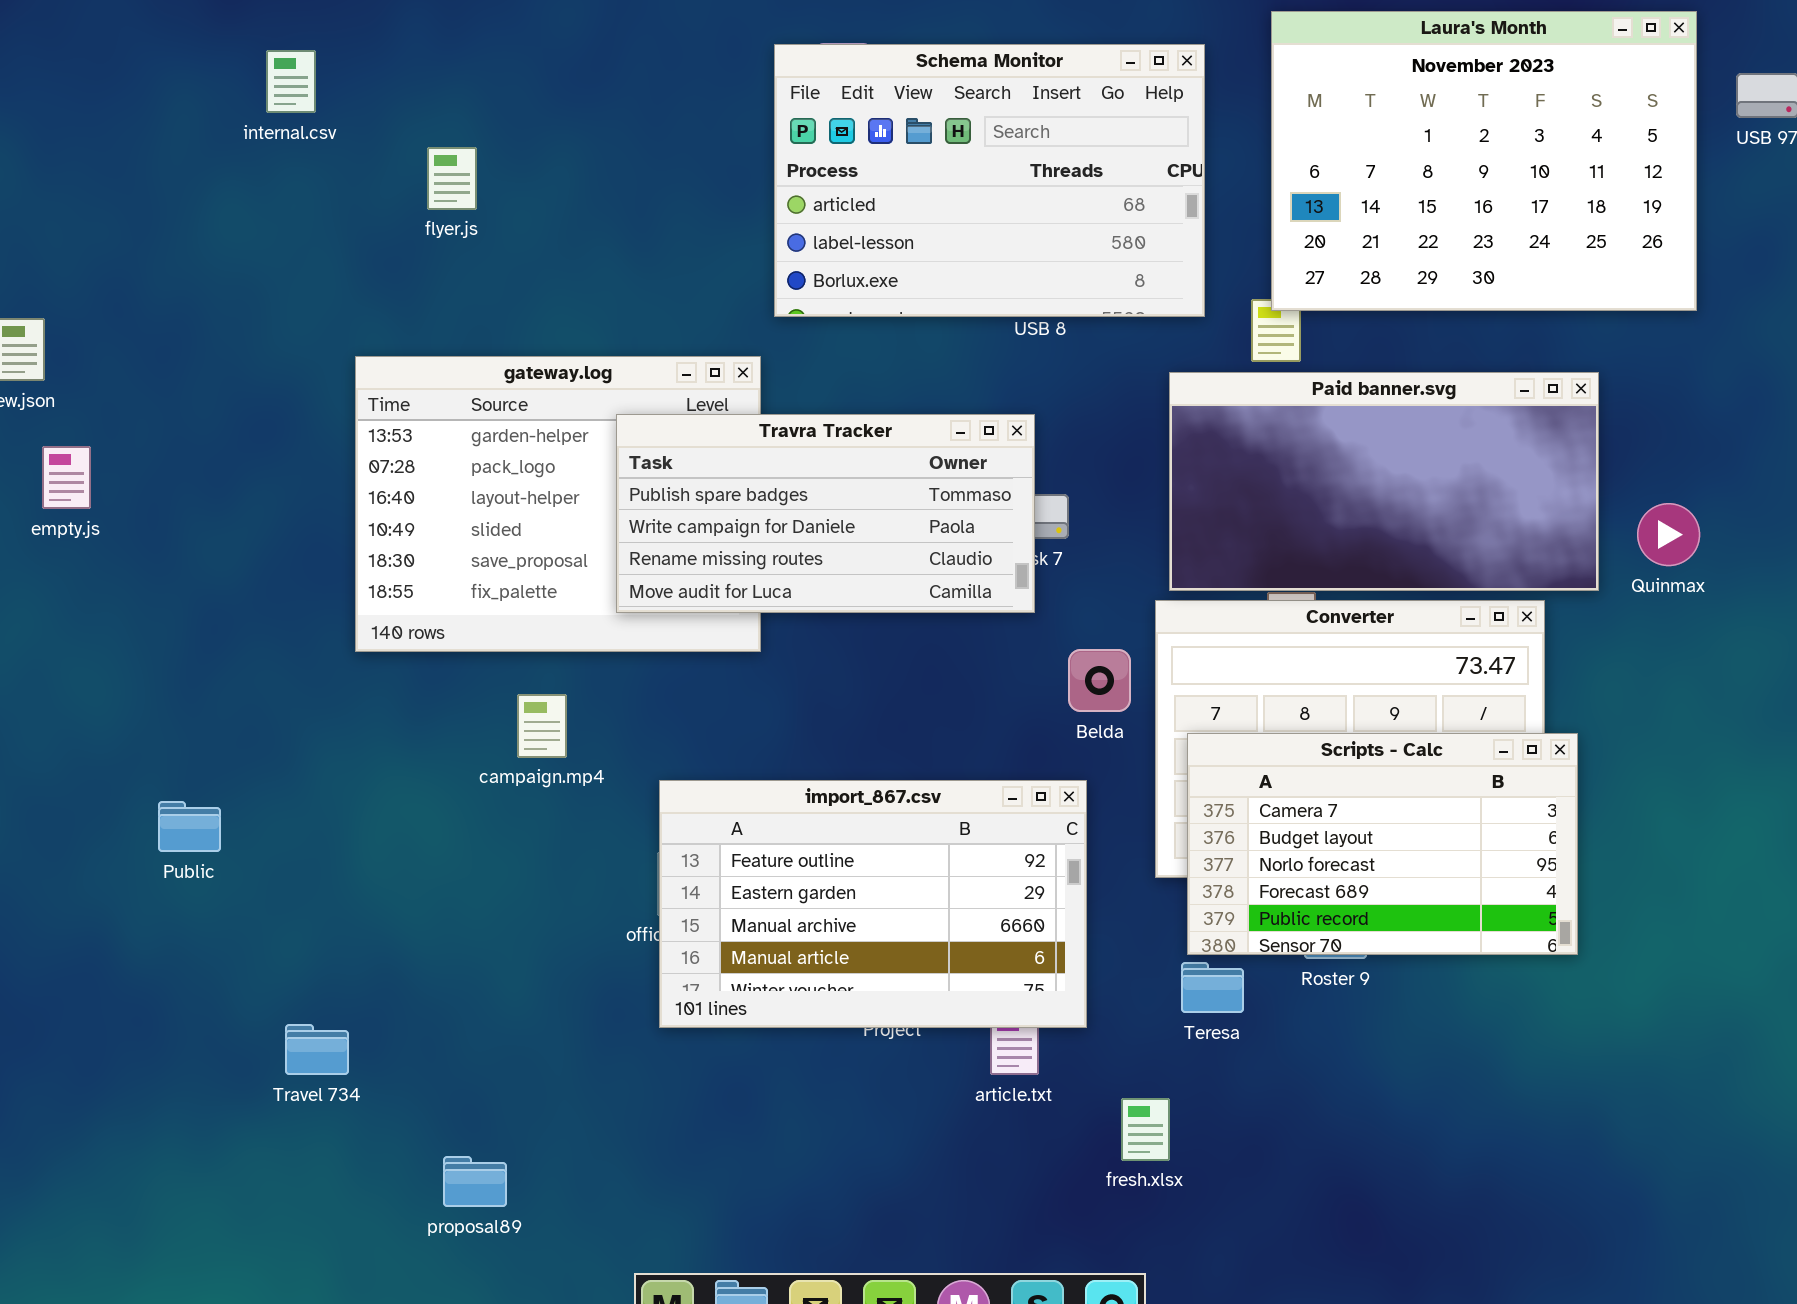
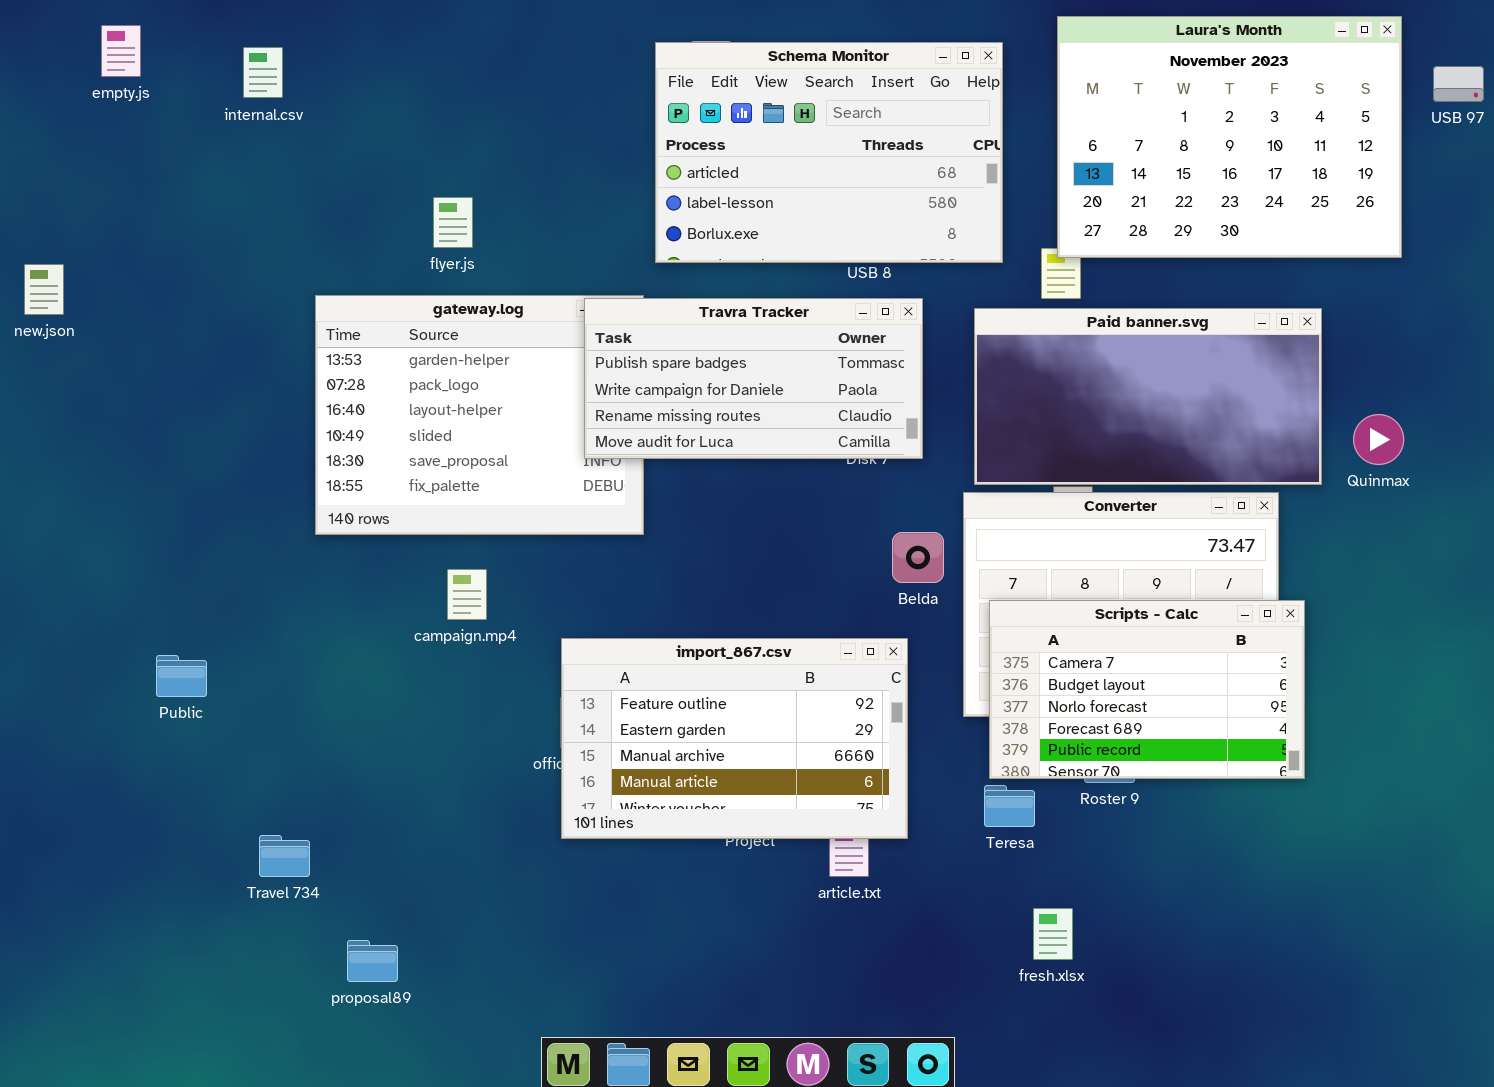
flyer.js: [427,147,477,210] -> [433,197,473,248], moved
Travra Tracker: [616,414,1035,613] -> [584,298,923,459], moved
empty.js: [42,446,91,509] -> [101,25,141,77], moved
fresh.xlsx: [1121,1098,1170,1161] -> [1033,908,1073,960], moved
proposal89: [443,1156,507,1207] -> [347,940,398,982], moved

